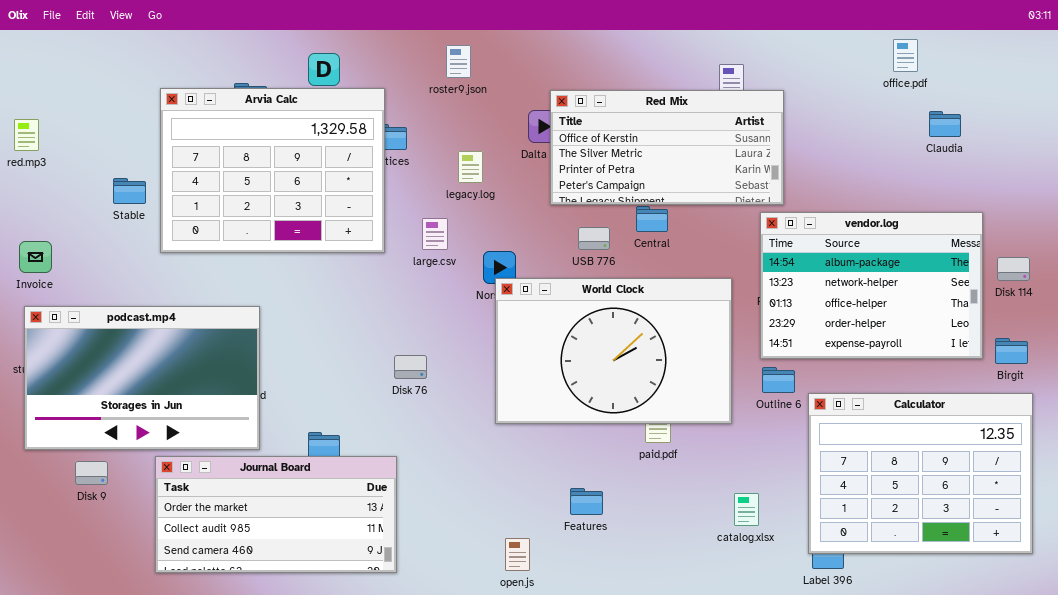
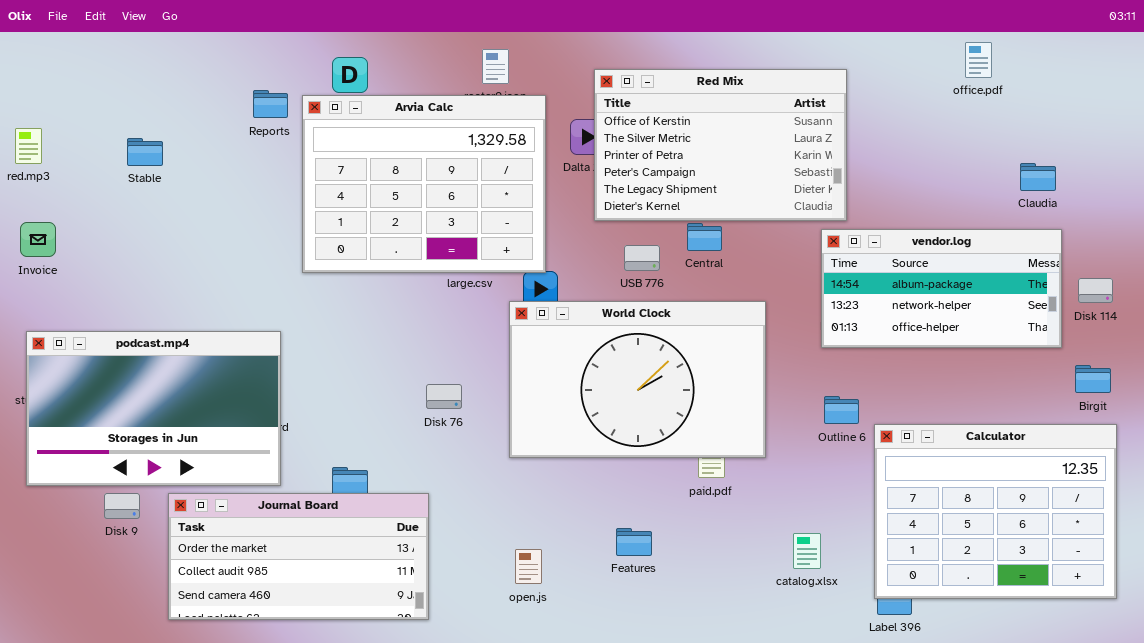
Arvia Calc: [160,88,385,253] -> [302,95,546,273], moved
Red Mix: [550,90,784,205] -> [594,69,847,221], resized
Claudia: [929,111,961,137] -> [1020,163,1056,191], moved
Stable: [113,178,146,204] -> [127,138,163,166], moved
vendor.log: [760,212,983,359] -> [821,229,1062,348], resized
Invoice: [19,241,52,273] -> [20,222,56,257], moved
World Clock: [495,278,732,424] -> [509,301,766,458], moved
Disk 9: [75,461,108,485] -> [104,493,140,519], moved
open.js: [505,538,530,571] -> [515,549,542,584], moved

